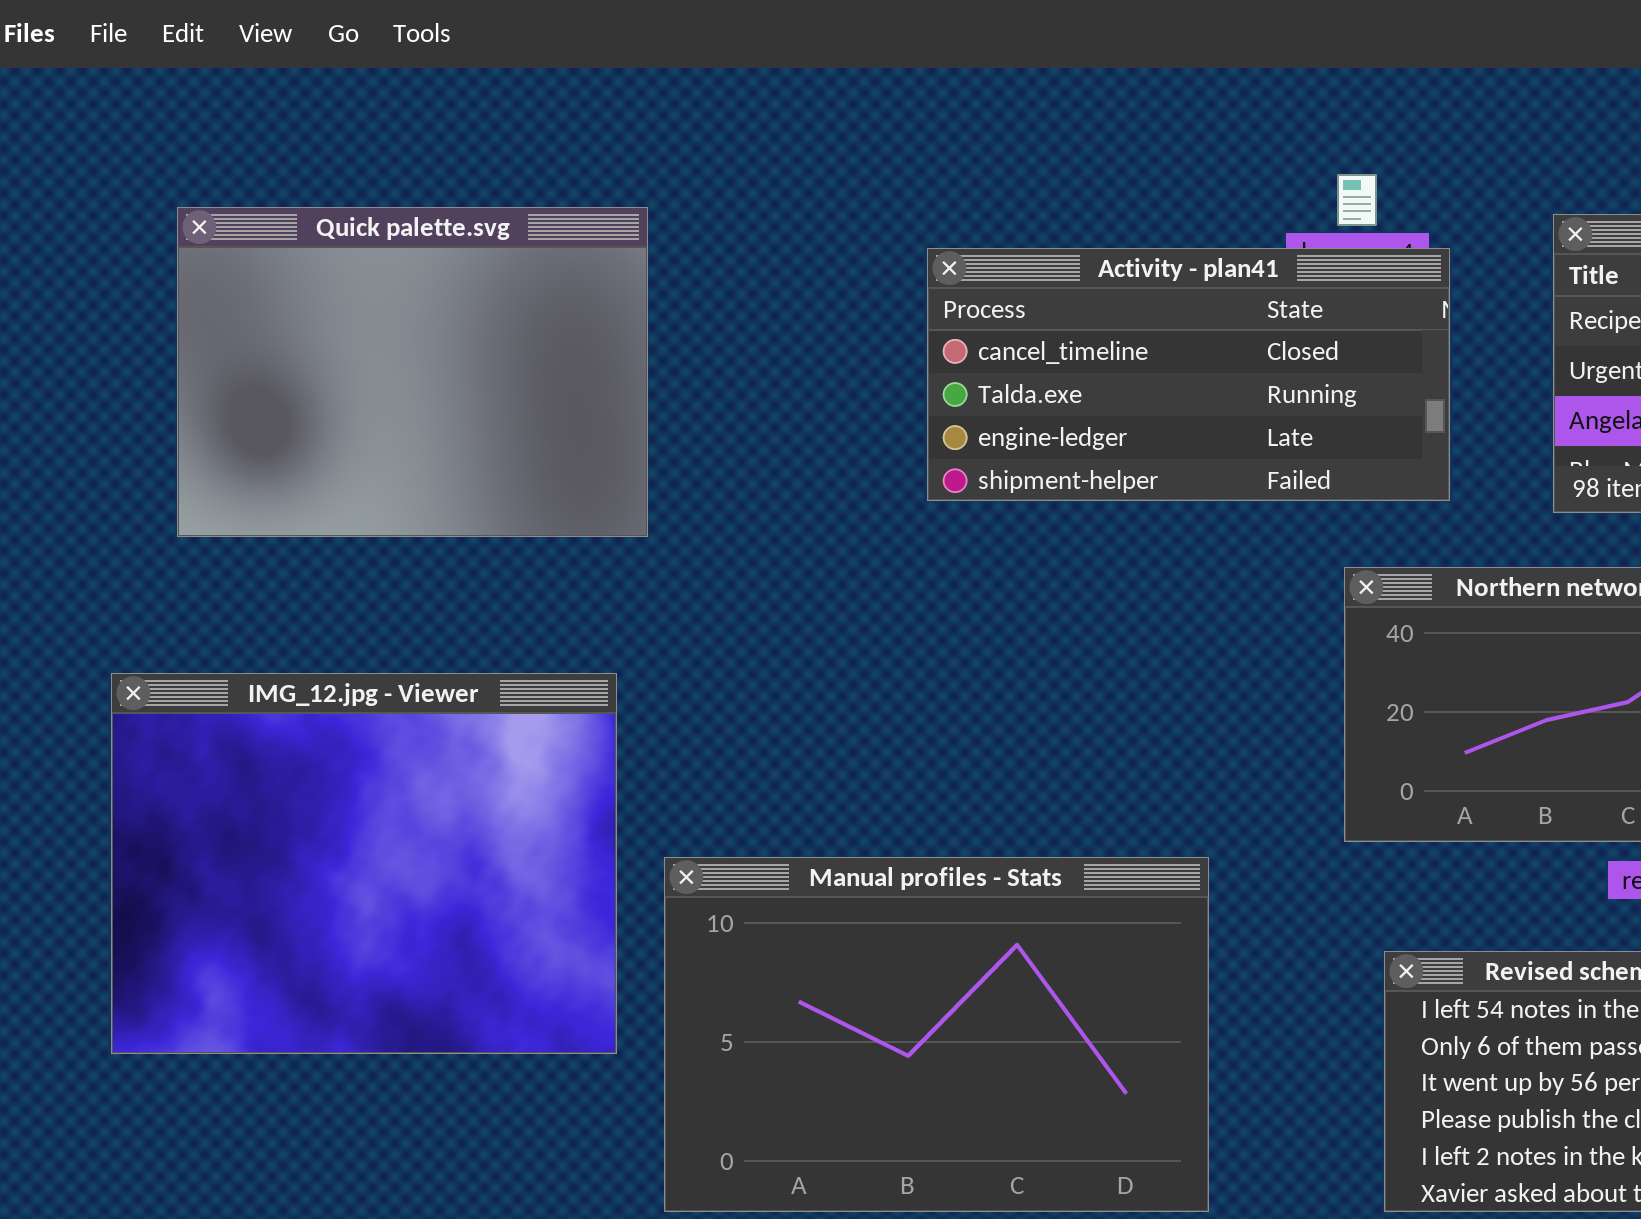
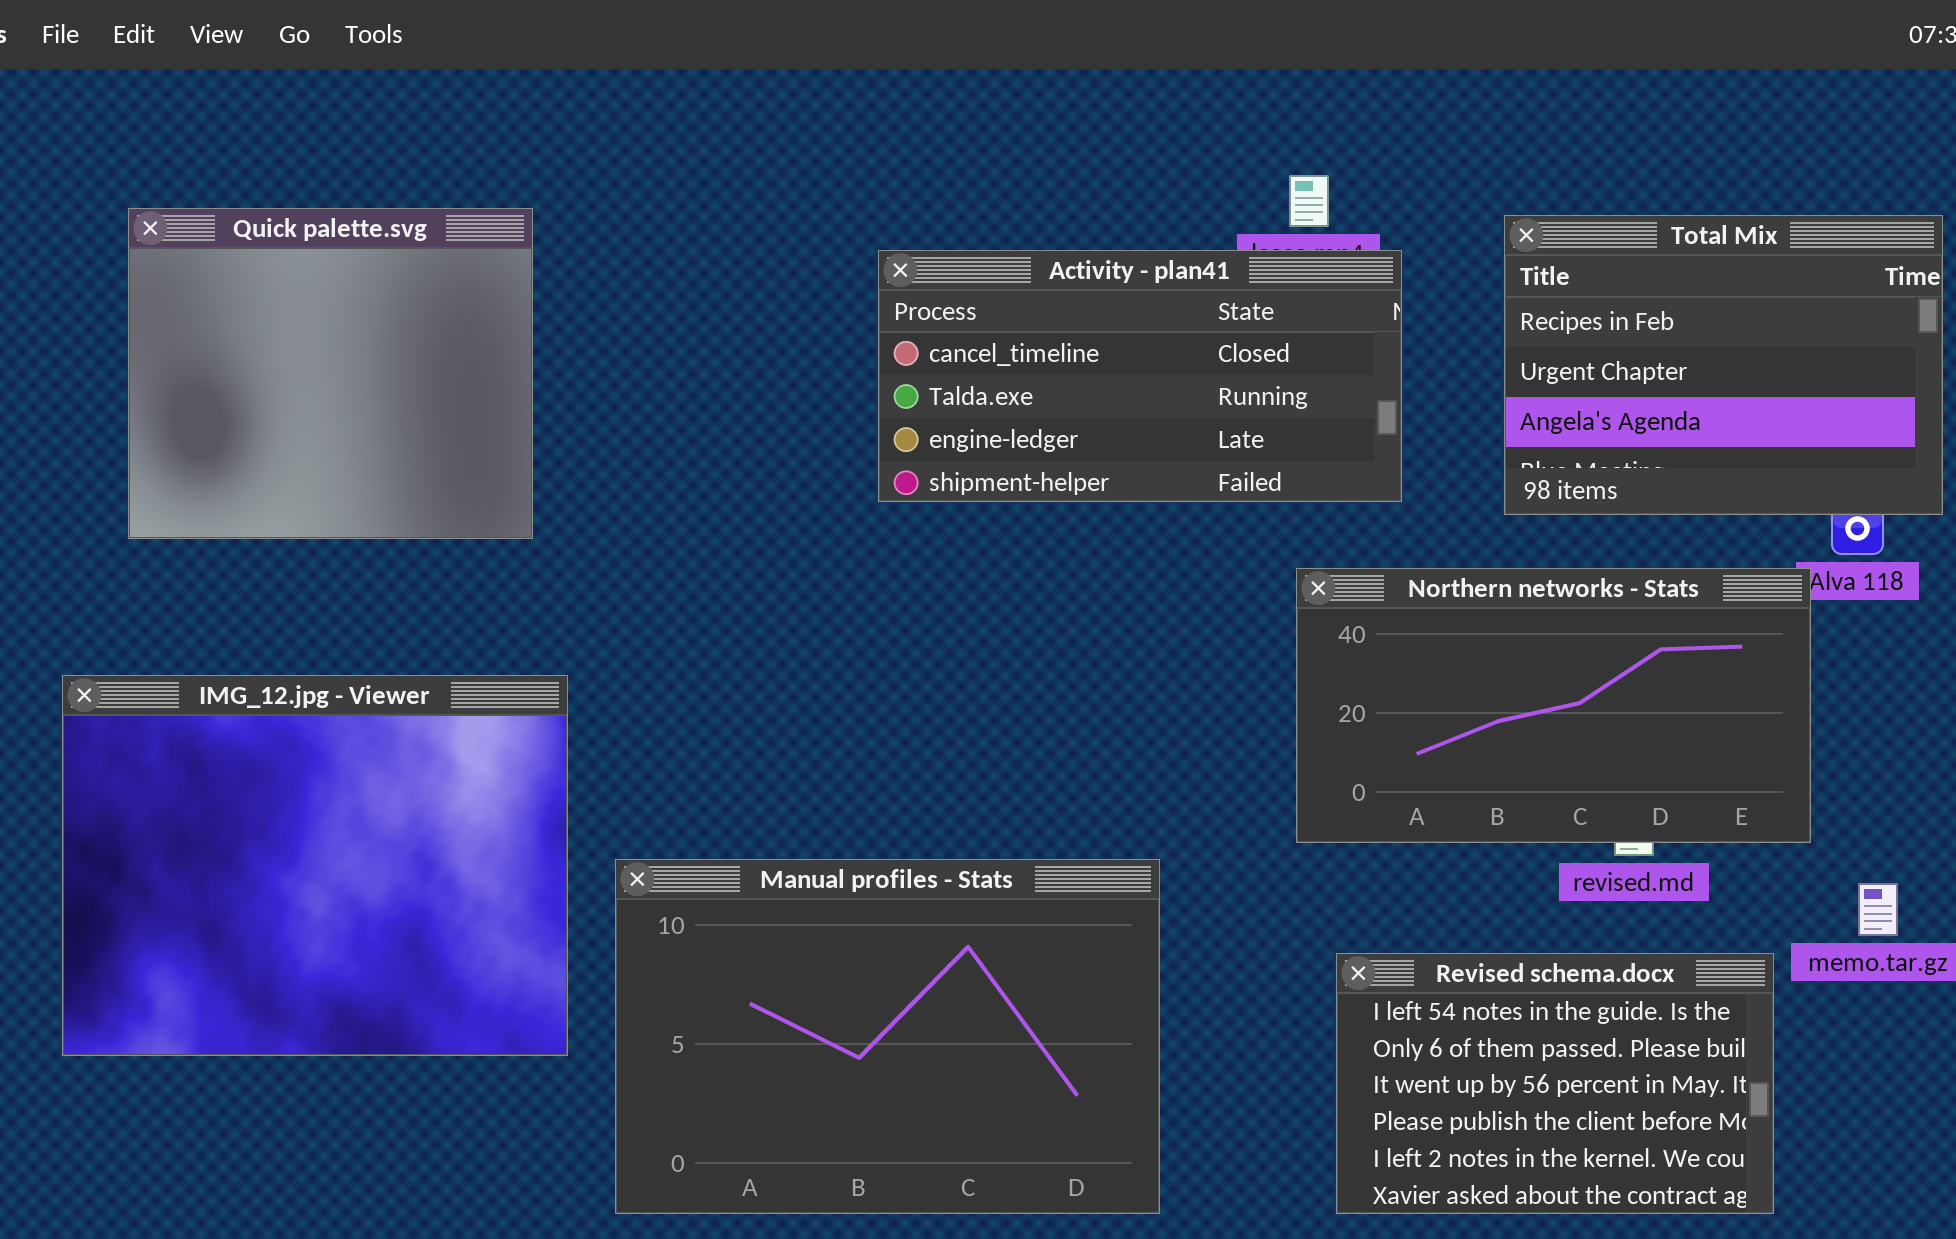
Quick palette.svg: [177,207,648,537] -> [128,208,533,539], resized

